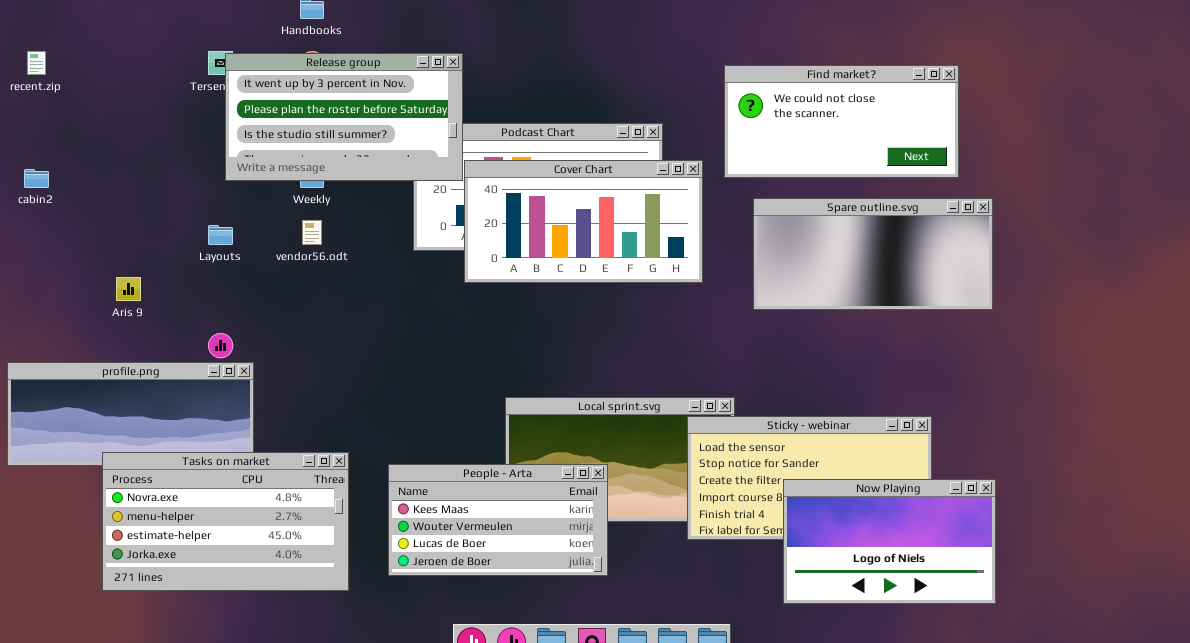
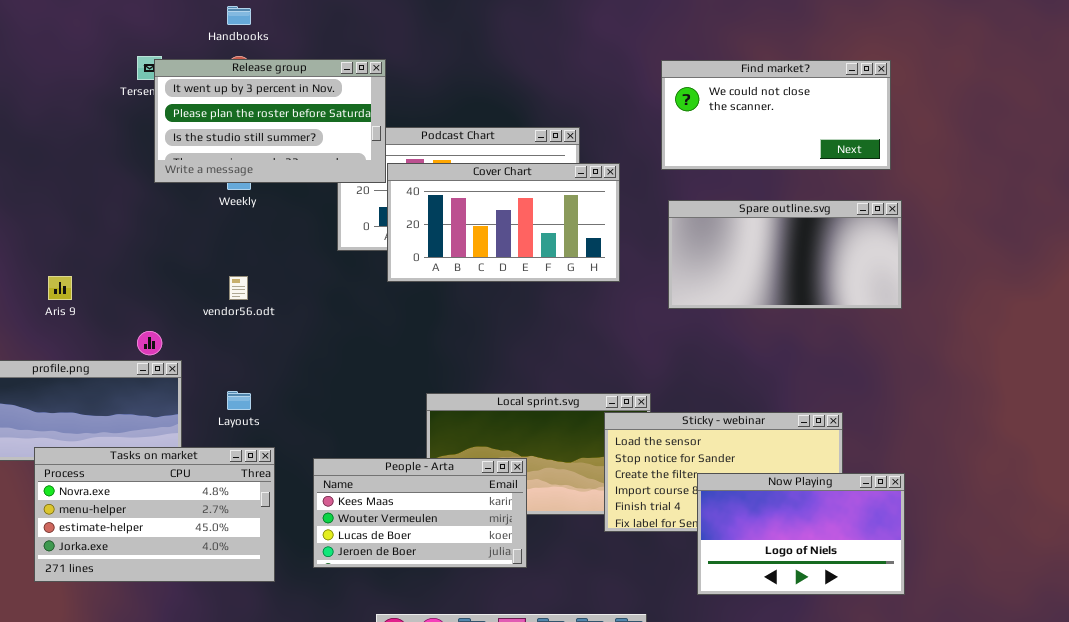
Find market?: [724,65,959,178] -> [661,60,891,170], moved
vendor56.odt: [302,220,322,245] -> [229,276,248,300], moved
Layouts: [208,225,233,245] -> [227,391,251,410], moved

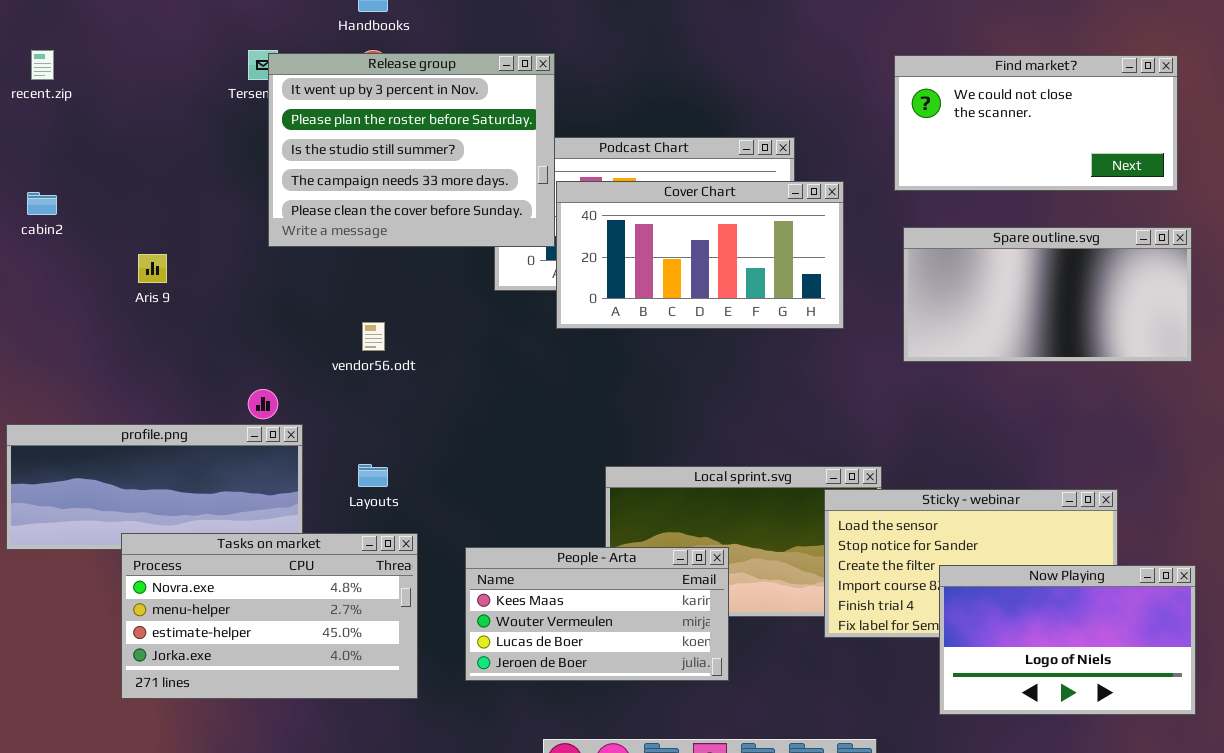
Release group: [154,59,386,183] -> [268,53,555,247], resized
Aris 9: [48,276,72,300] -> [138,254,167,283], moved

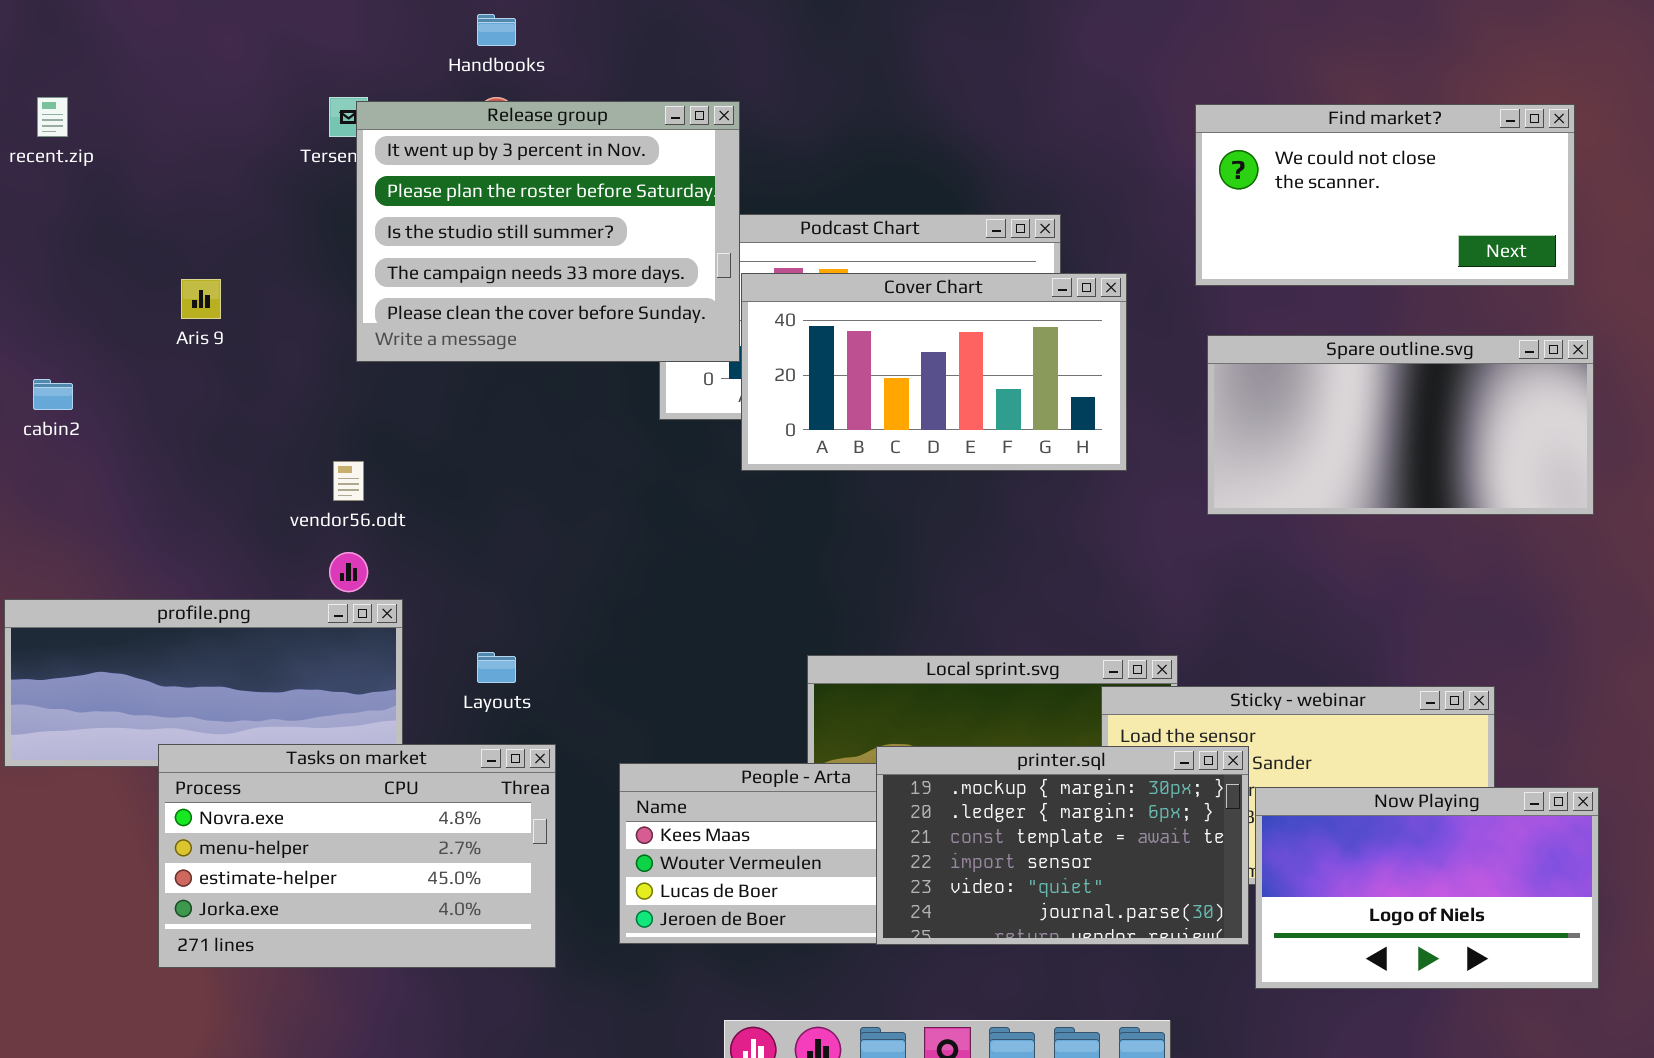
cabin2: [27,192,57,215] -> [33,379,73,410], moved
Aris 9: [138,254,167,283] -> [181,279,221,319], moved
vendor56.odt: [362,322,385,351] -> [333,461,364,501], moved
printer.sql: none -> [876,746,1249,945], opened

